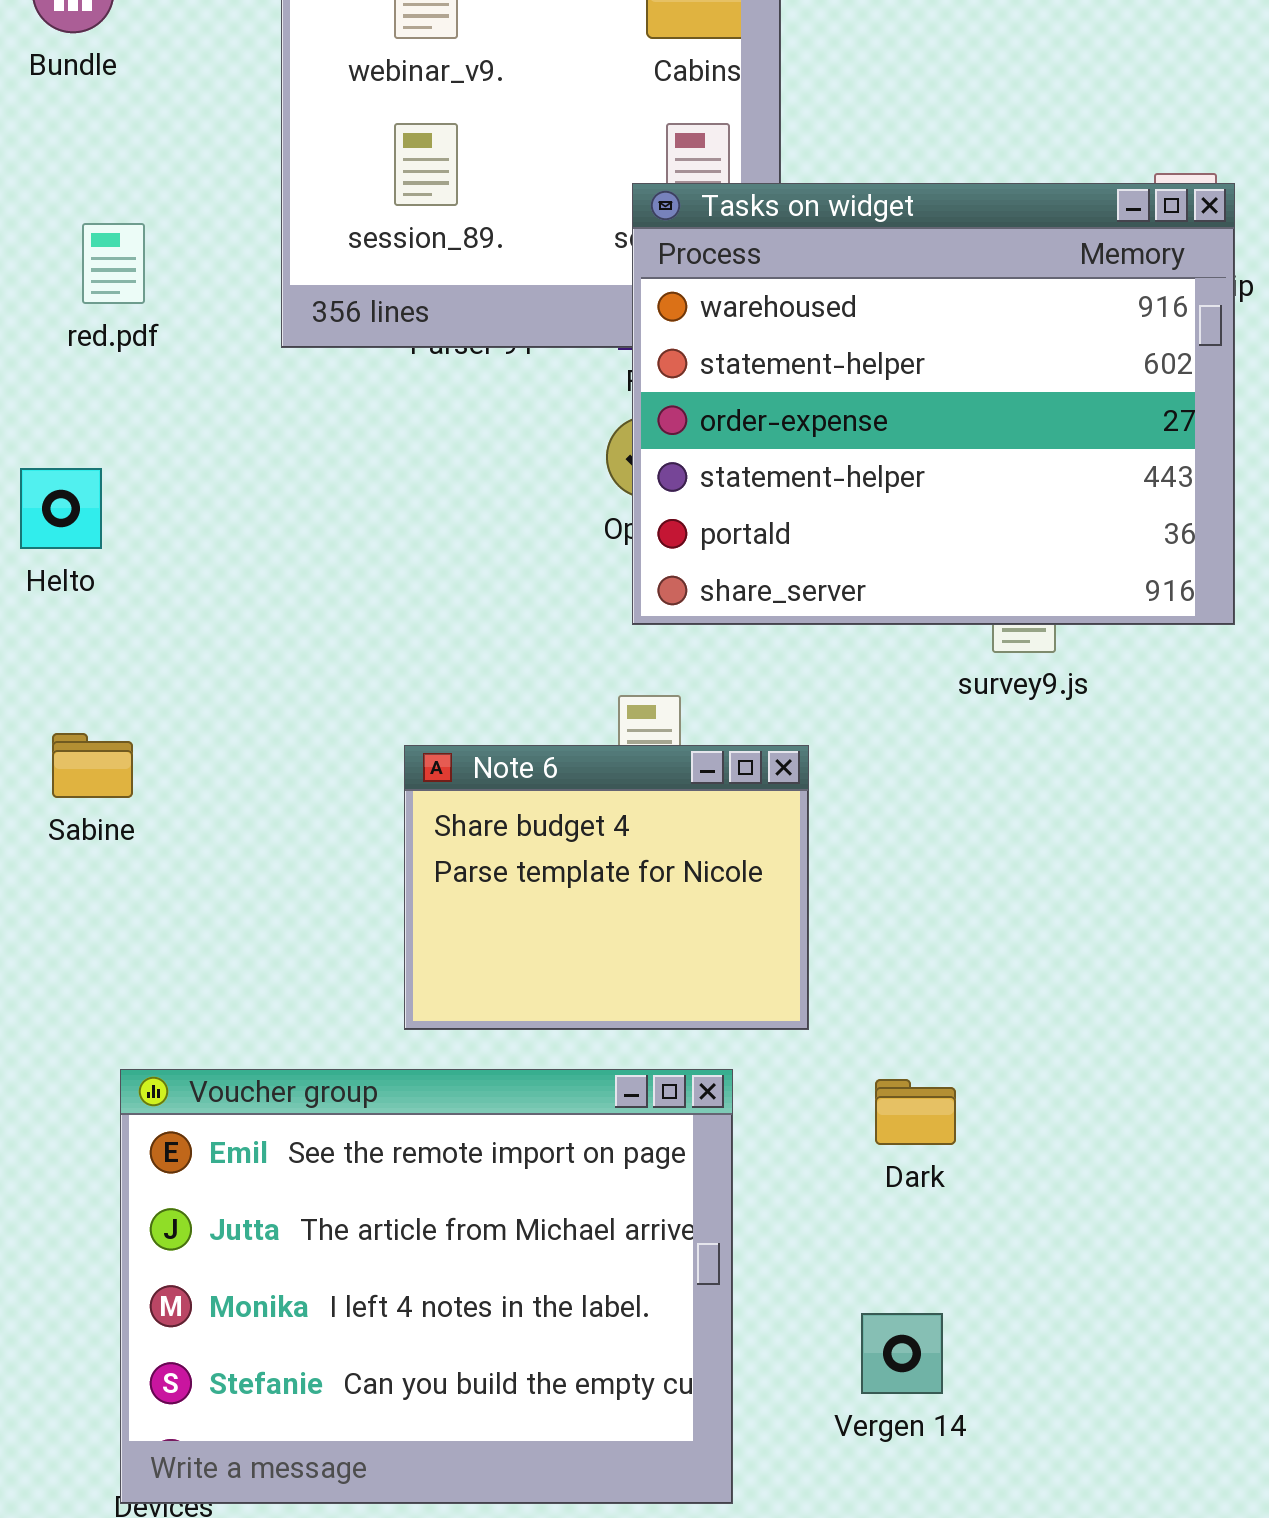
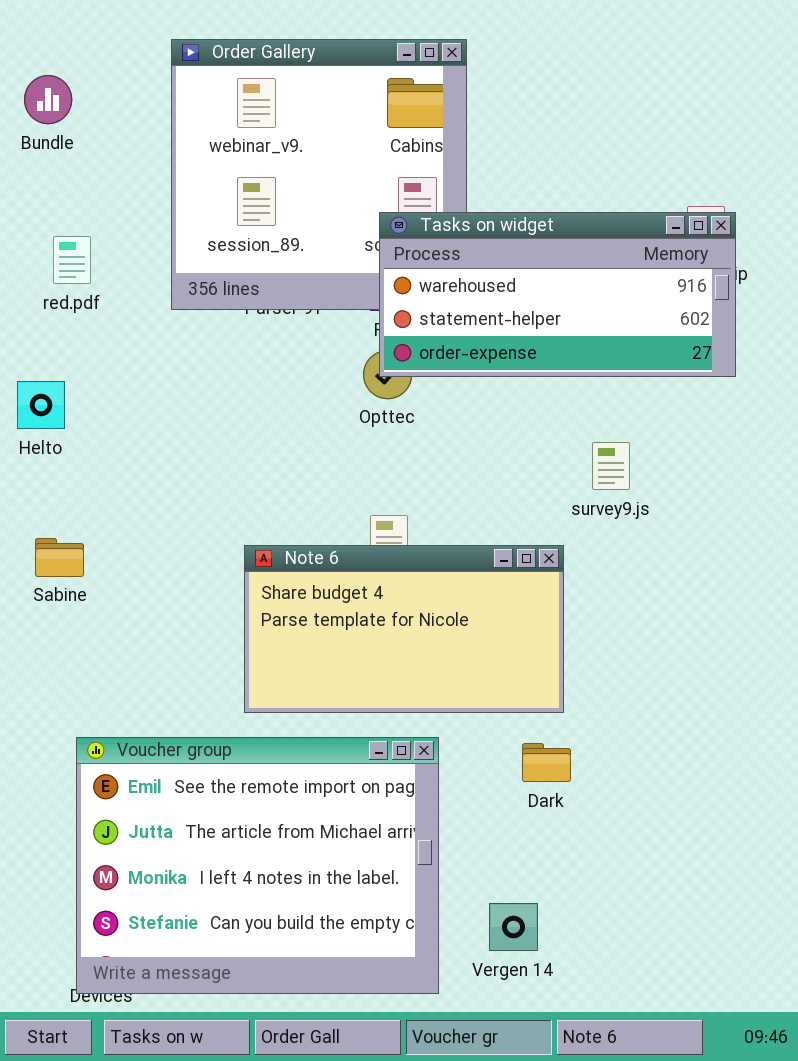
Tasks on widget: [632,183,1235,625] -> [379,212,736,377], resized
Note 6: [404,745,809,1030] -> [244,545,564,713], resized
Vergen 14: [861,1313,943,1394] -> [489,903,538,951], moved

